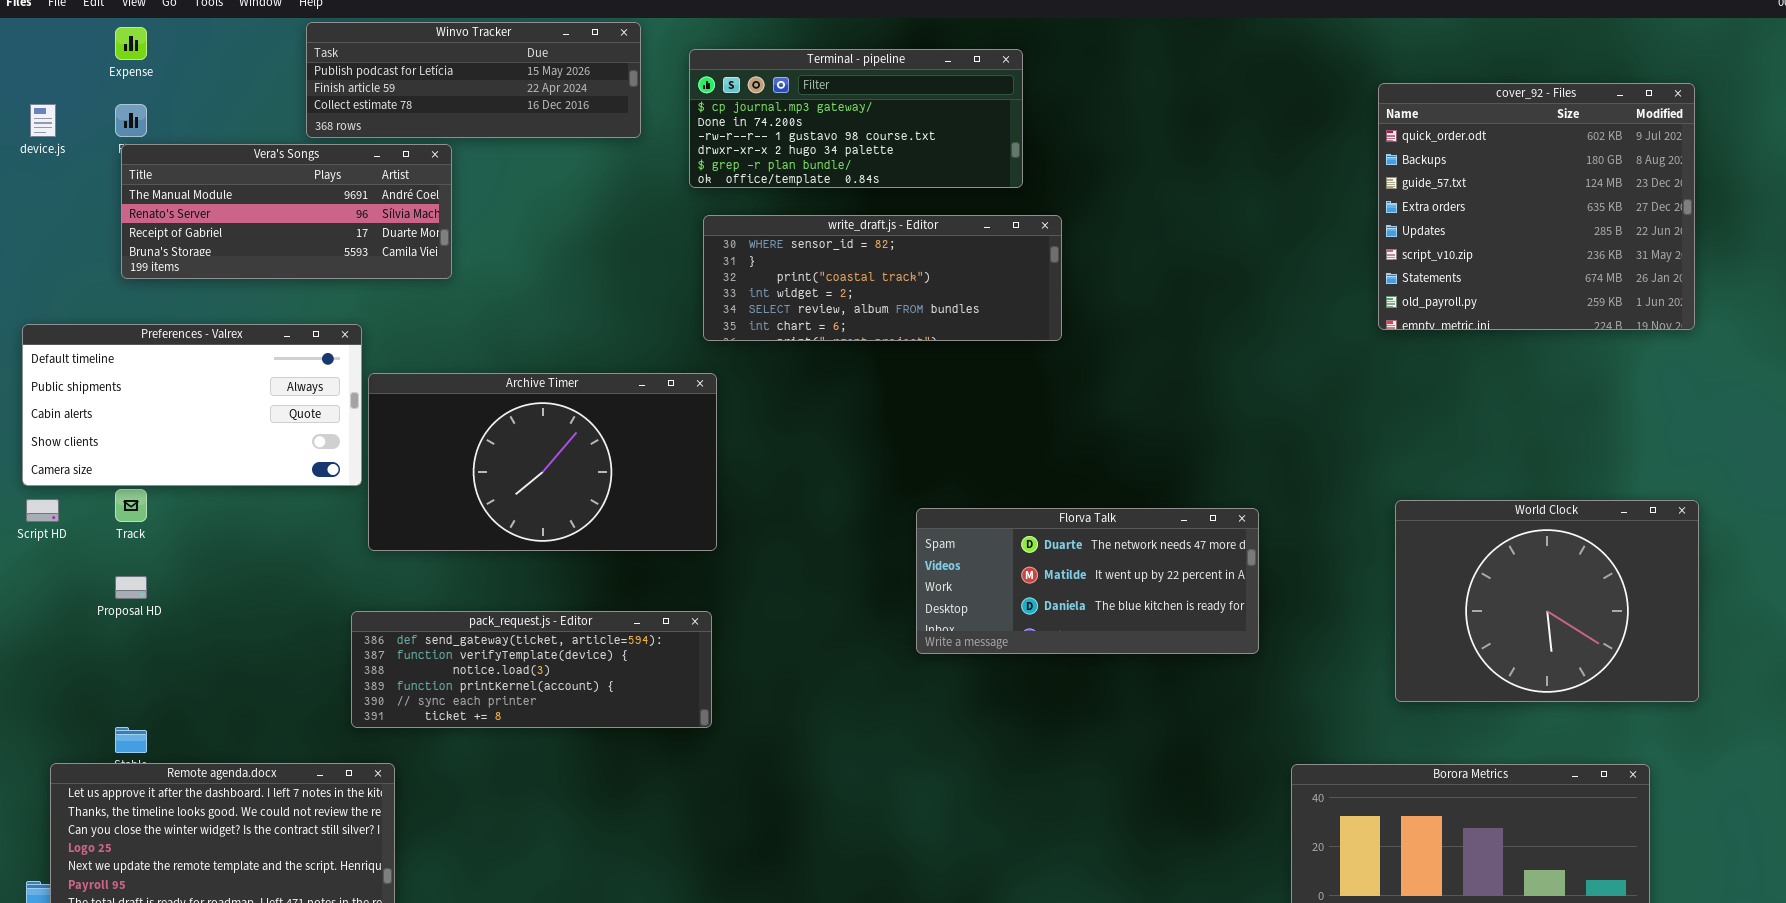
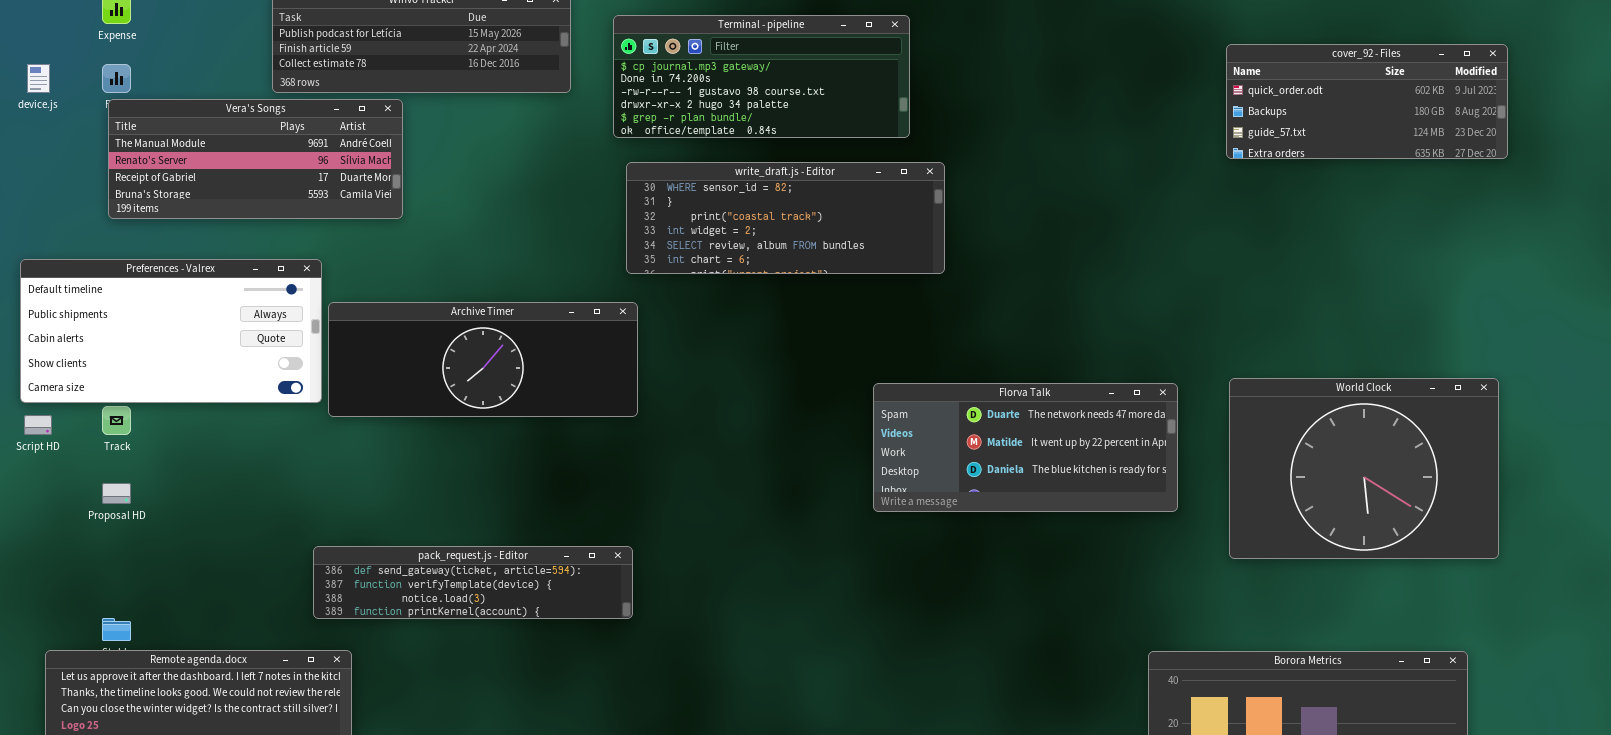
cover_92 - Files: [1378,83,1695,330] -> [1226,44,1508,159], resized
Archive Timer: [368,373,717,551] -> [328,302,638,417], resized
World Clock: [1395,500,1699,702] -> [1229,378,1499,559], moved
Florva Talk: [916,508,1259,654] -> [873,383,1178,512], moved
pack_request.js - Editor: [351,611,712,728] -> [313,546,633,619], resized

